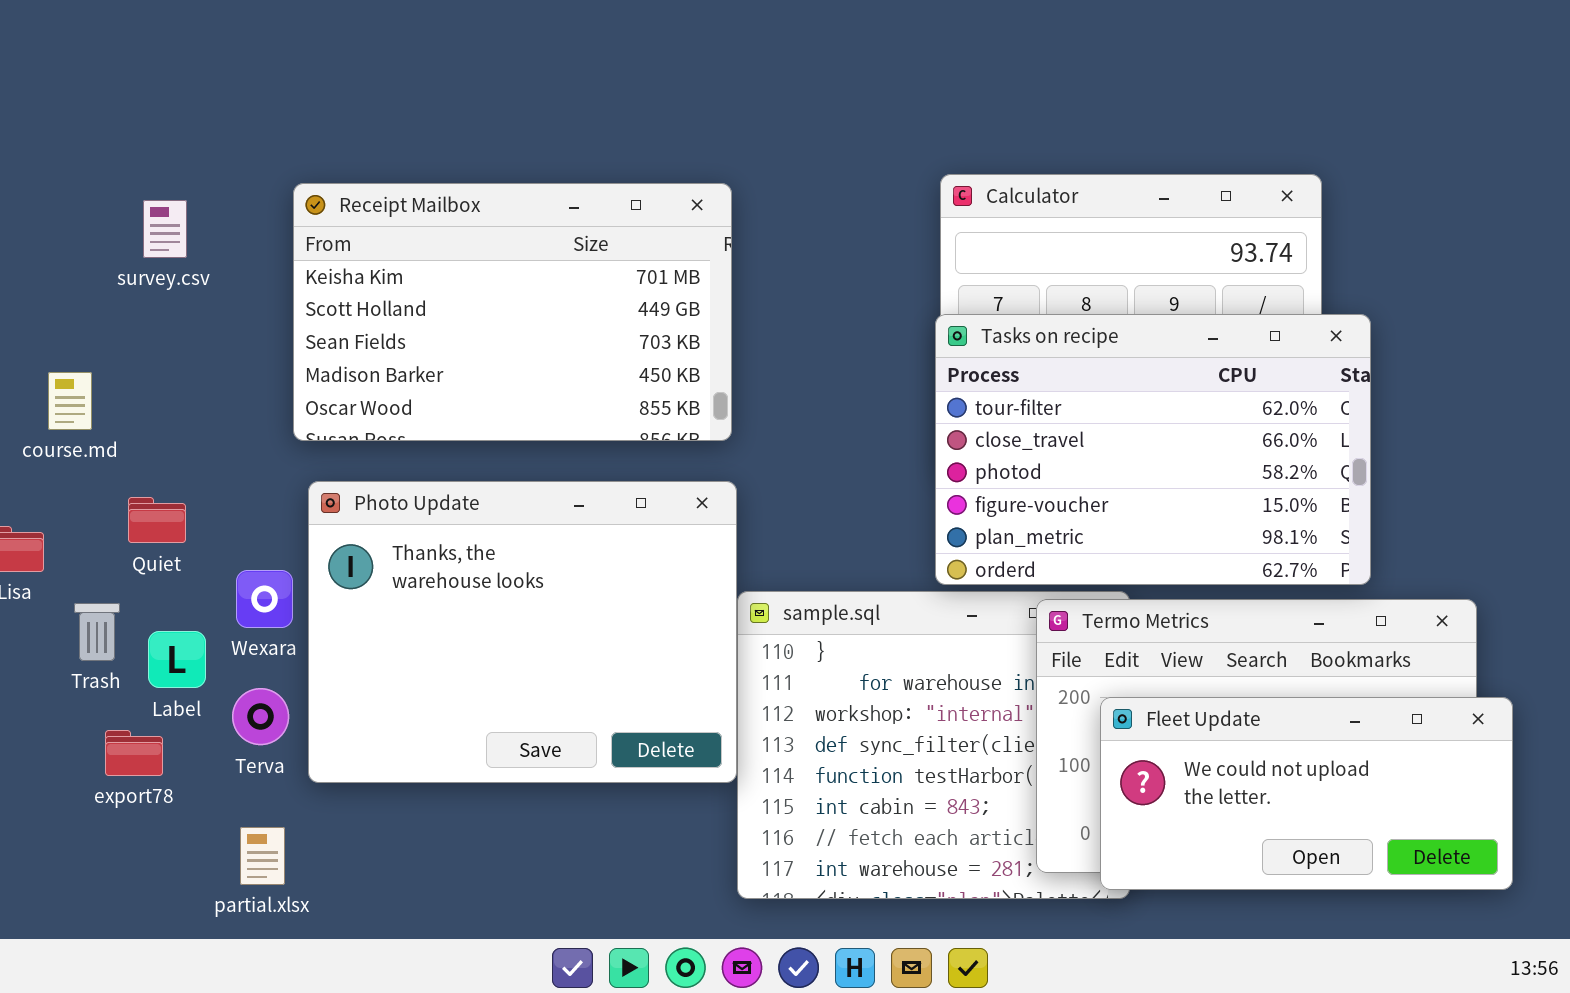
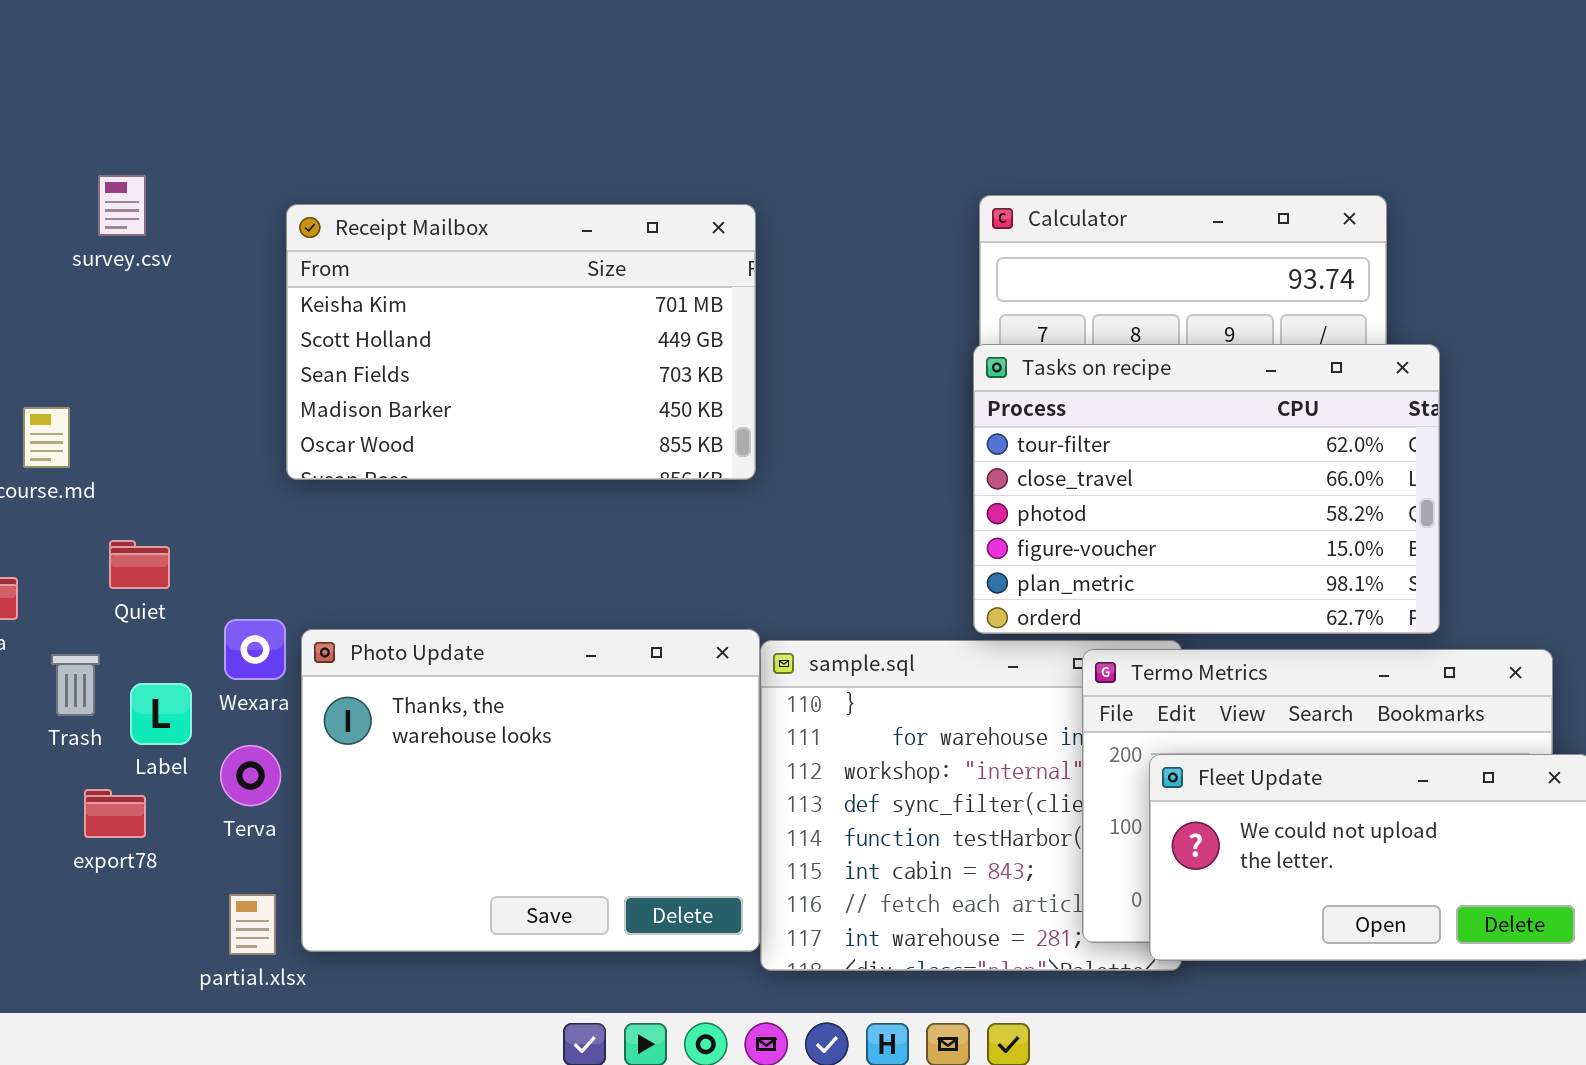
survey.csv: [143,200,187,258] -> [98,175,146,236], moved
Photo Update: [308,481,737,783] -> [301,629,760,952], moved

